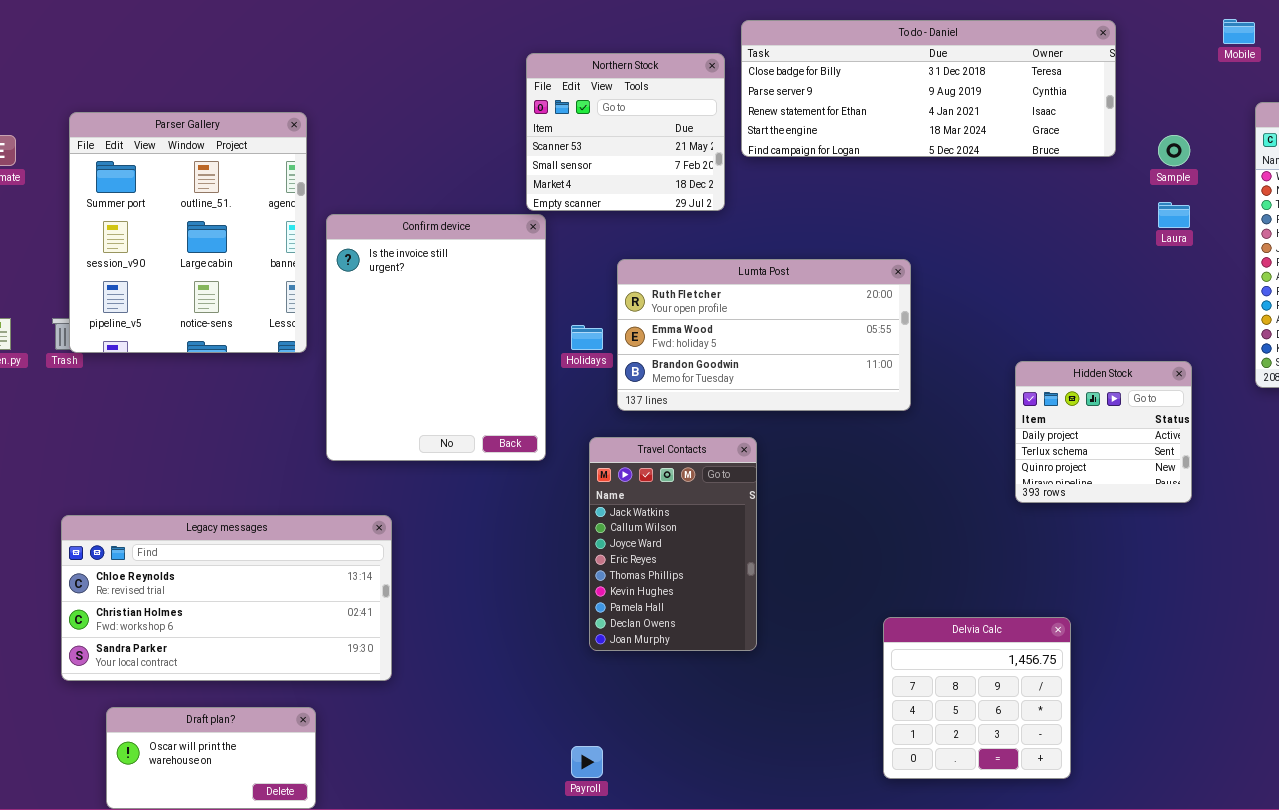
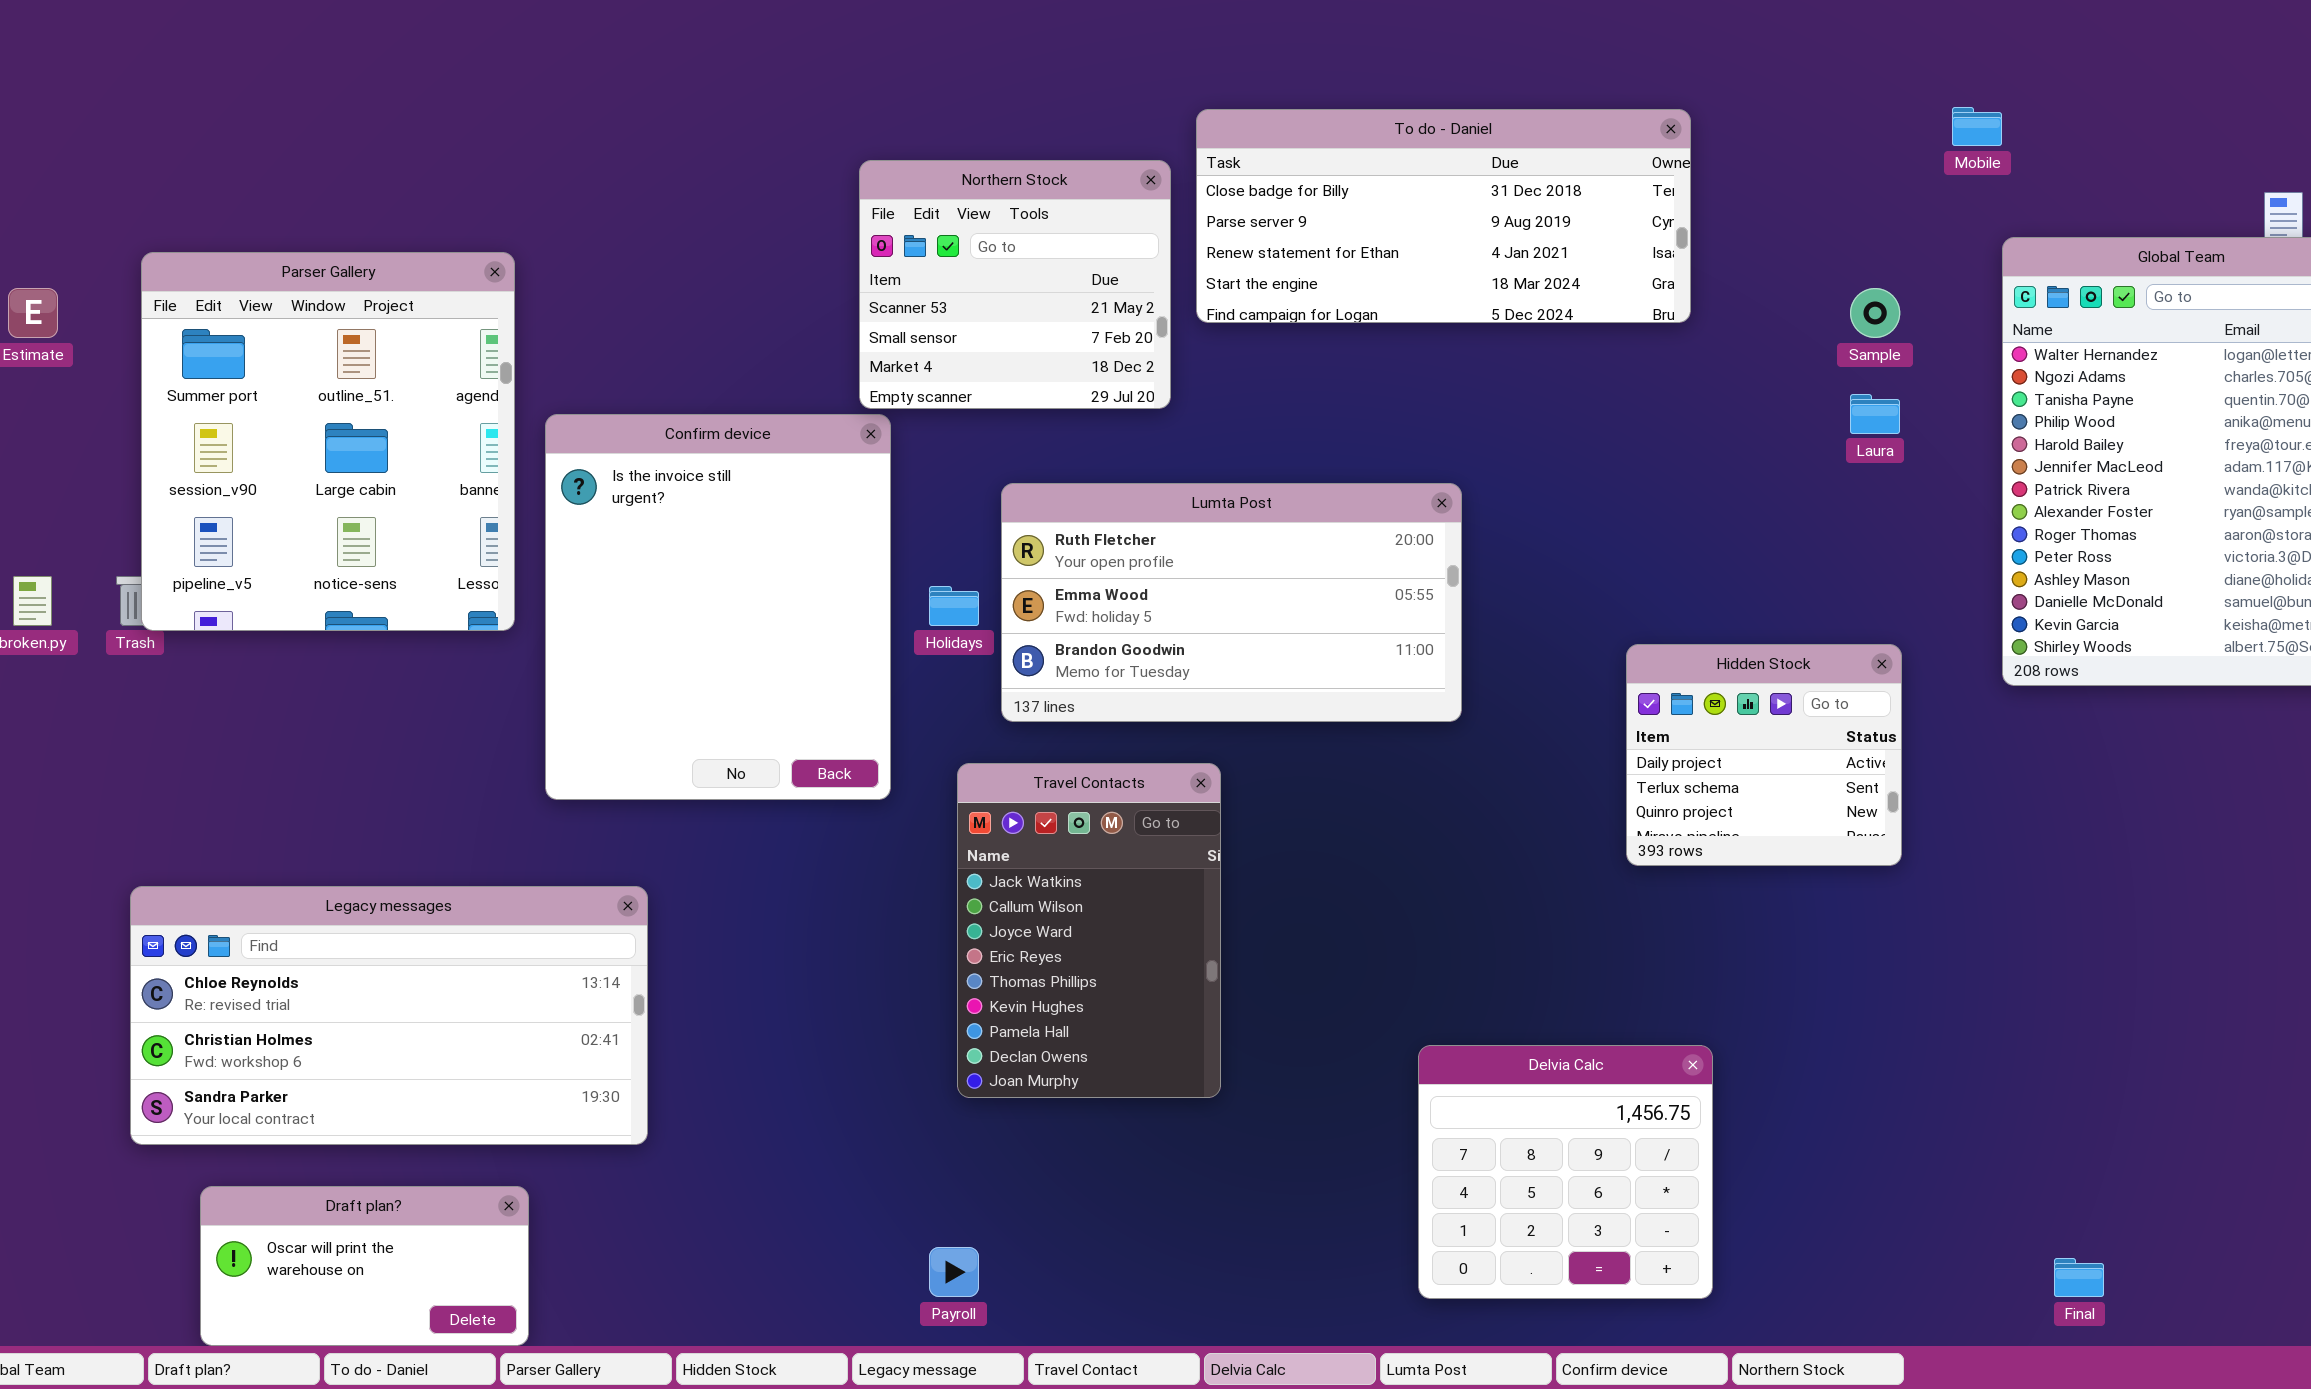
To do - Daniel: [741,20,1116,157] -> [1196,109,1691,323], resized

